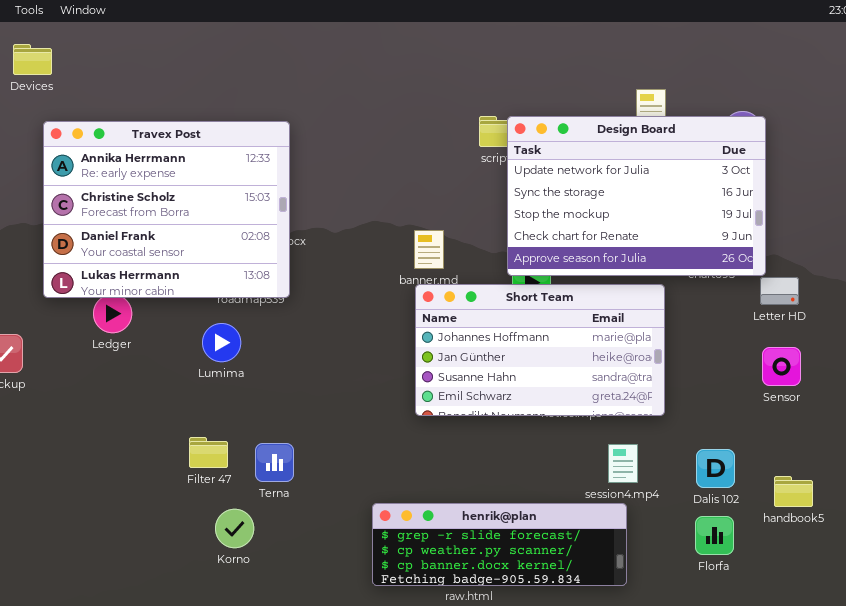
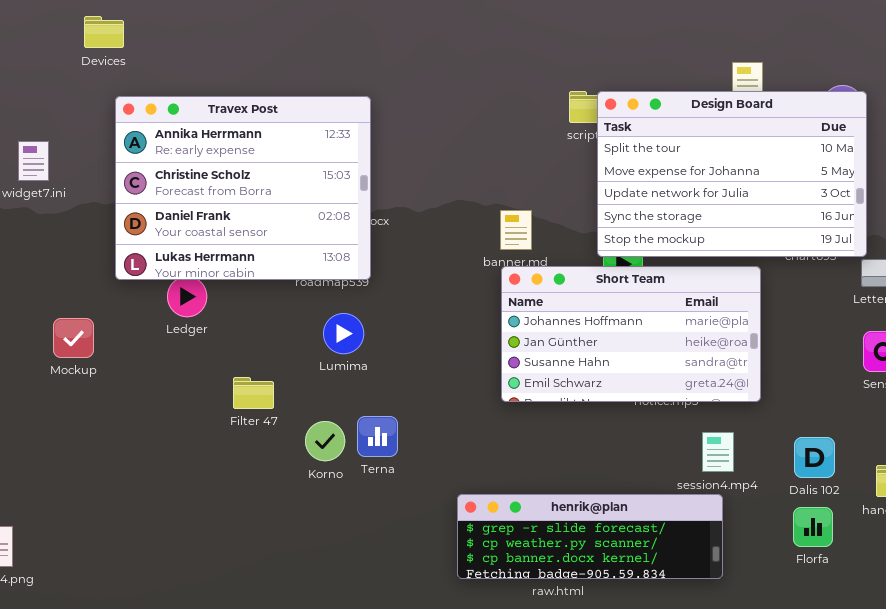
Design Board: [507,116,766,276] -> [597,91,867,257], scrolled up 2 rows
Lumima: [202,323,241,362] -> [323,313,364,354], moved
Filter 47: [189,437,228,468] -> [233,377,274,409], moved
Terna: [255,443,294,482] -> [357,416,398,457], moved
Korno: [215,509,254,548] -> [305,421,345,461], moved

